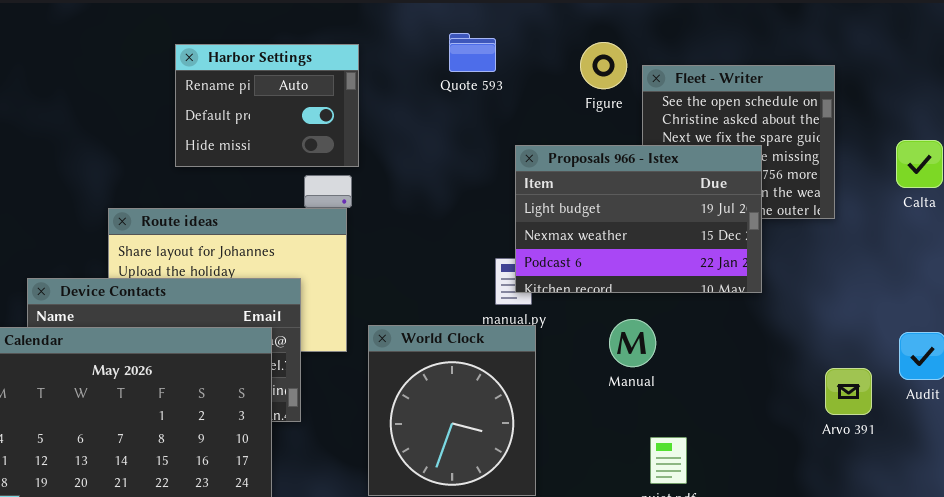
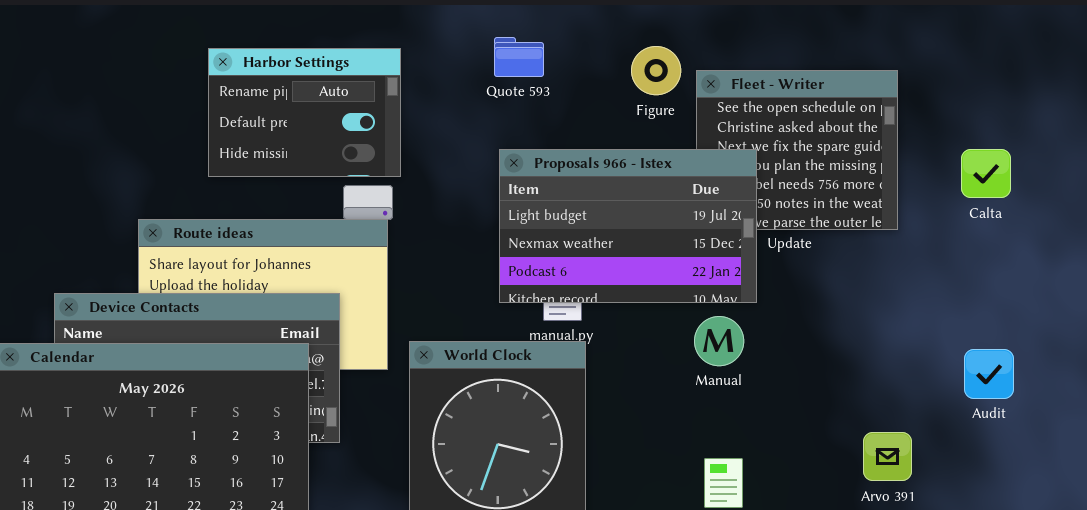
Proposals 966 - Istex: [515,145,762,293] -> [499,149,757,303], moved
Manual: [609,319,656,367] -> [694,316,744,366], moved
Arvo 391: [825,368,872,415] -> [863,432,912,481], moved

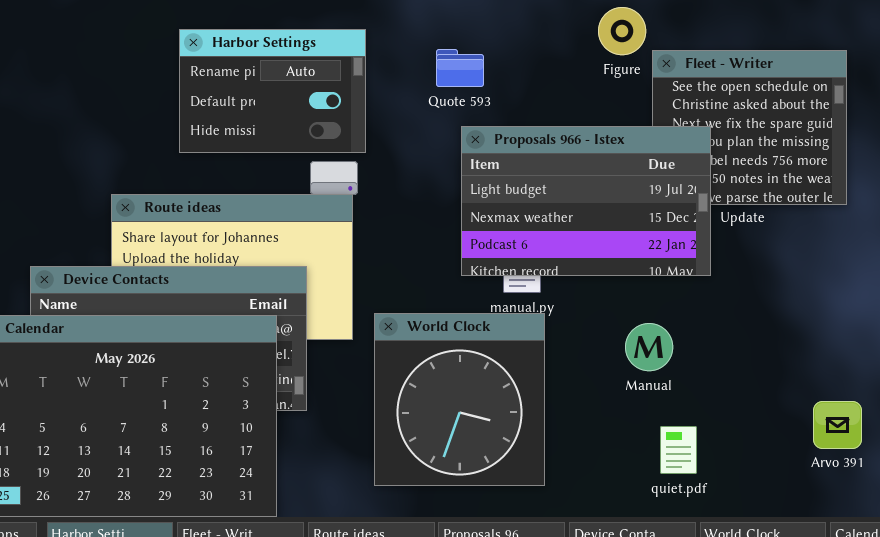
Quote 593: [494,37,544,77] -> [436,49,484,87], moved
Figure: [631,46,681,95] -> [598,7,646,55], moved
Manual: [694,316,744,366] -> [625,323,673,371], moved

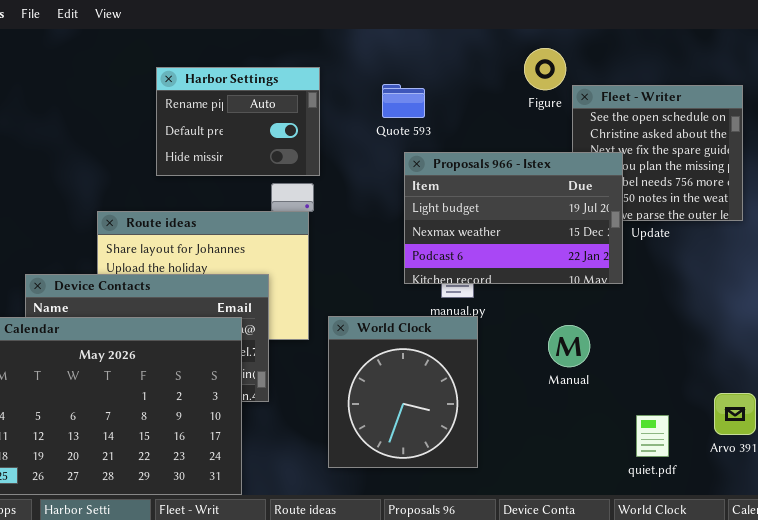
quiet.pdf: [660,426,697,474] -> [636,415,669,457], moved

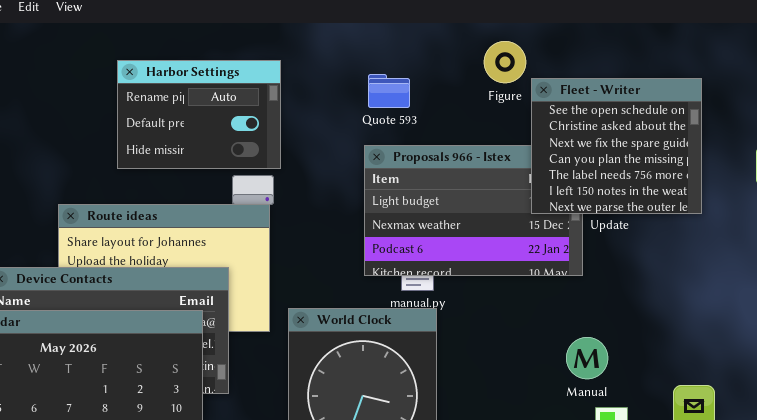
Quote 593: [382,84,425,118] -> [368,74,410,108], moved
Fleet - Writer: [572,85,743,221] -> [531,78,702,214], raised
Manual: [548,325,590,367] -> [566,337,608,379], moved

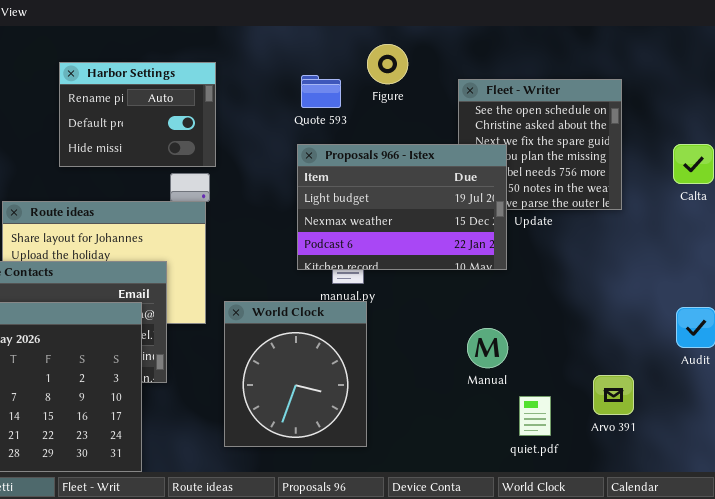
Figure: [484,41,526,83] -> [367,44,408,84], moved
Proposals 966 - Istex: [364,145,583,276] -> [297,144,507,270], raised
Manual: [566,337,608,379] -> [467,328,508,368], moved

